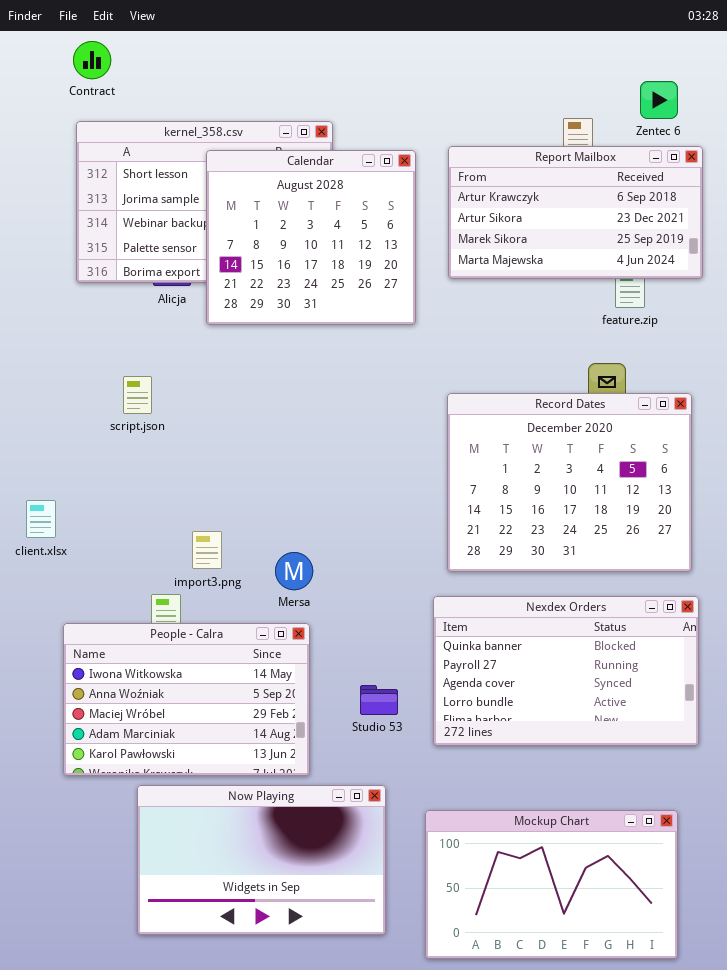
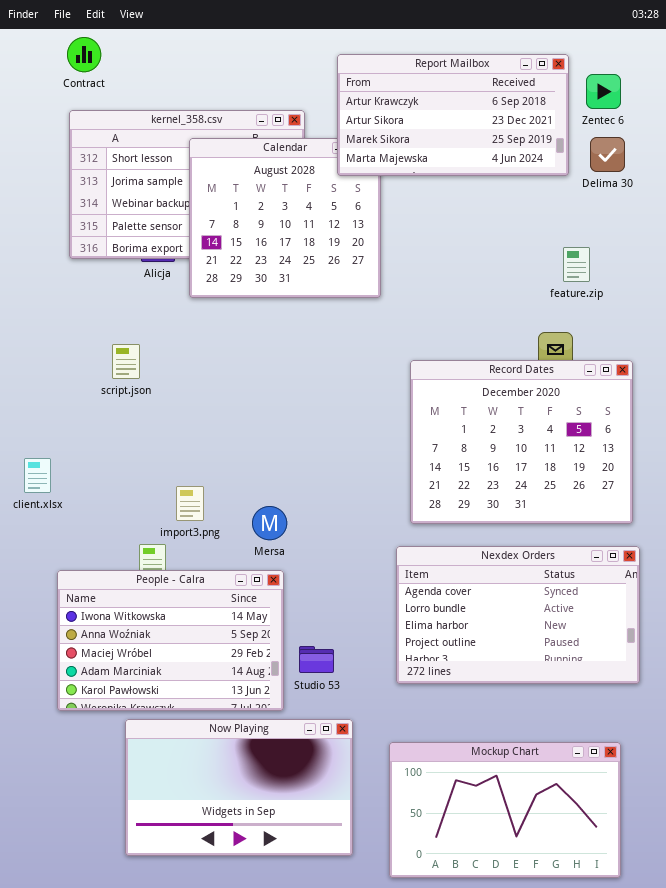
Report Mailbox: [448,146,703,279] -> [337,54,569,176], moved
Nexdex Orders: [433,596,699,746] -> [396,546,640,684], scrolled down 2 rows
Studio 53: [360,685,398,715] -> [299,646,334,673], moved

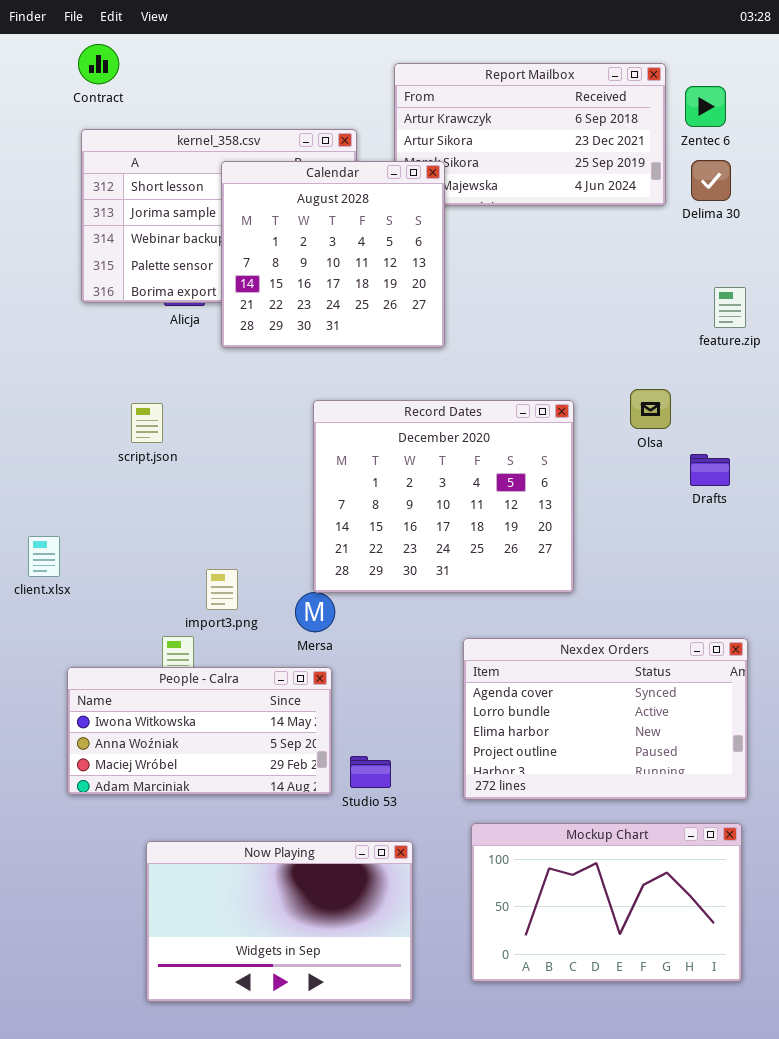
Calendar: [189,138,381,298] -> [221,161,445,348], raised
feature.zip: [563,247,590,282] -> [714,287,746,328], moved
Record Dates: [410,360,633,524] -> [313,400,574,593], moved
People - Calra: [57,570,284,711] -> [67,667,332,795], resized
Mockup Chart: [389,742,621,878] -> [471,823,742,982], moved

